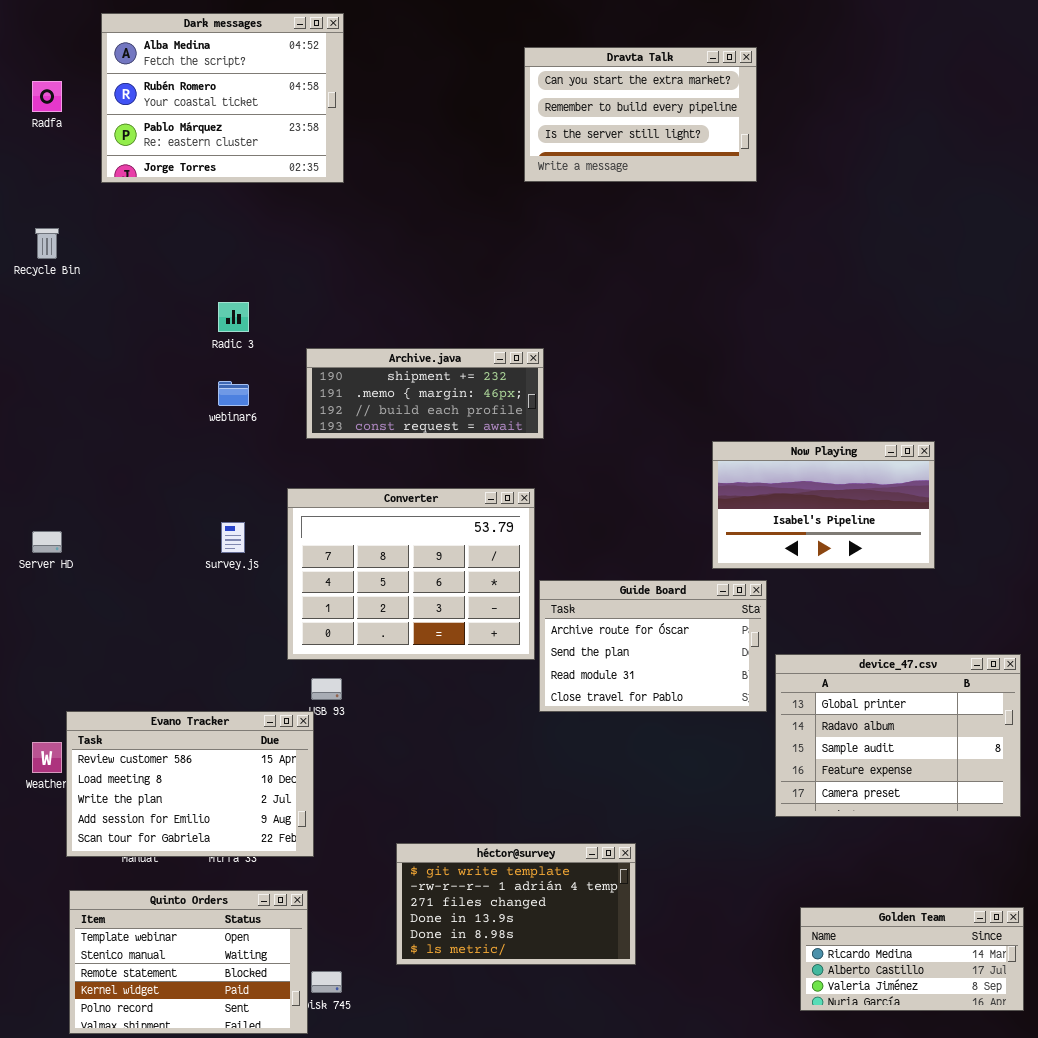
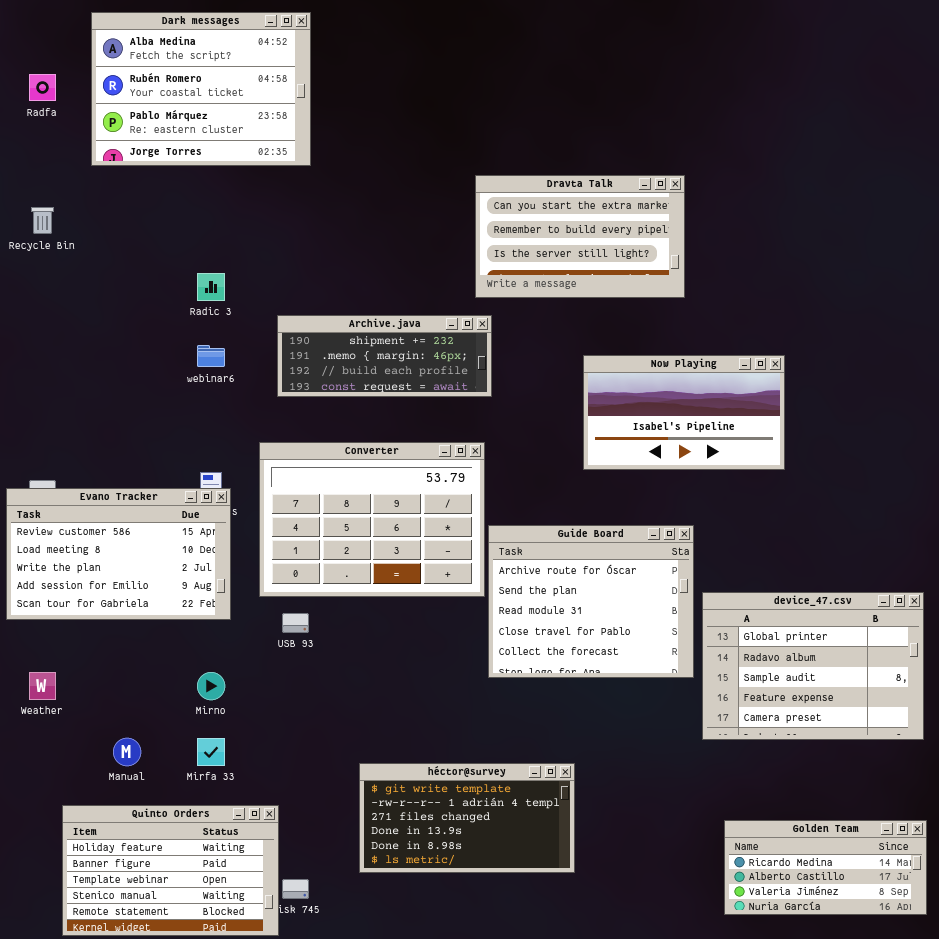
Dravta Talk: [524,47,757,182] -> [475,175,685,298], moved
Now Playing: [712,441,935,569] -> [583,355,785,470], moved
Guide Board: [539,580,767,712] -> [488,525,694,678], resized
Evano Tracker: [66,711,314,857] -> [6,488,231,620], moved
Quinto Orders: [69,890,308,1034] -> [62,805,279,936], scrolled up 2 rows

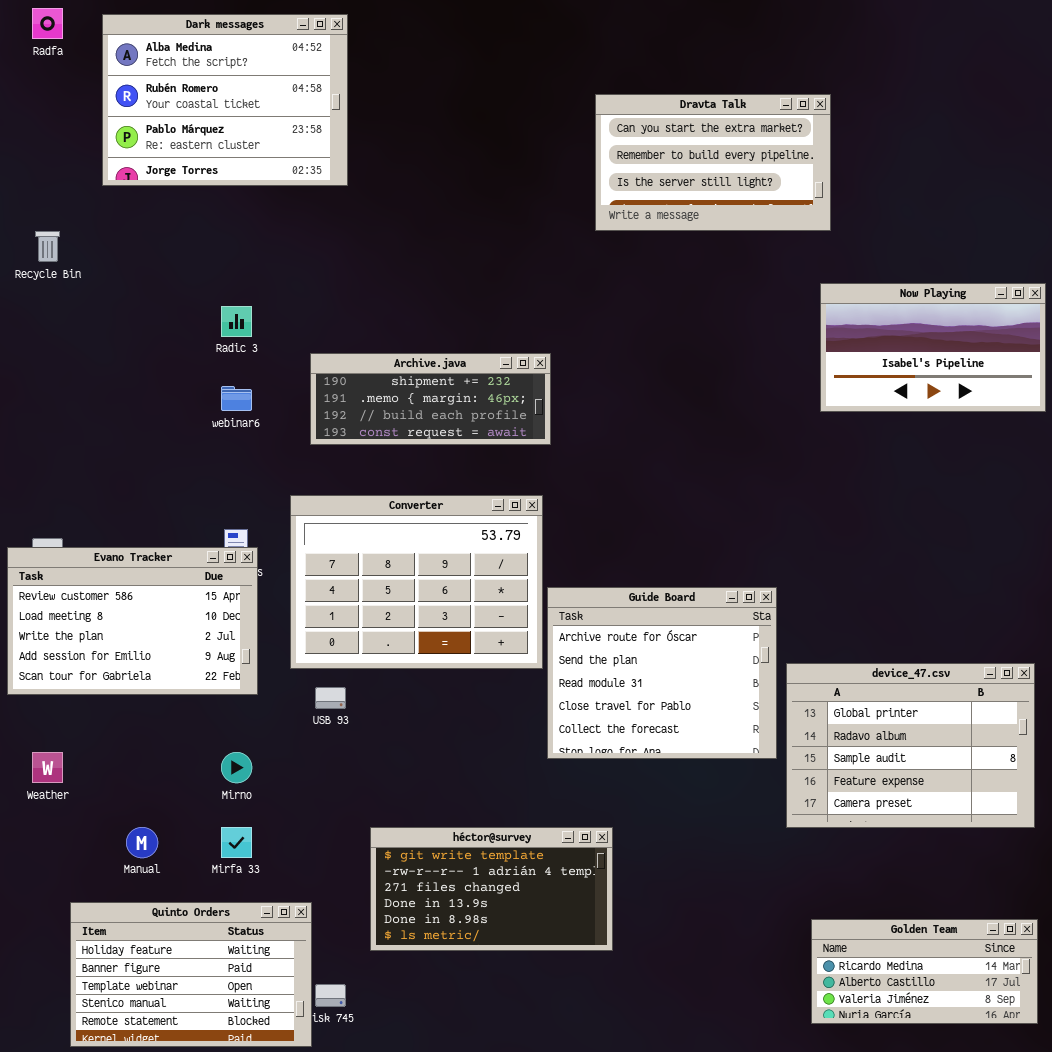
Radfa: [29,74,56,101] -> [32,8,63,39], moved
Dravta Talk: [475,175,685,298] -> [595,94,831,231], moved
Now Playing: [583,355,785,470] -> [820,283,1046,412], moved
héctor@survey: [359,763,575,873] -> [370,827,613,951], moved

